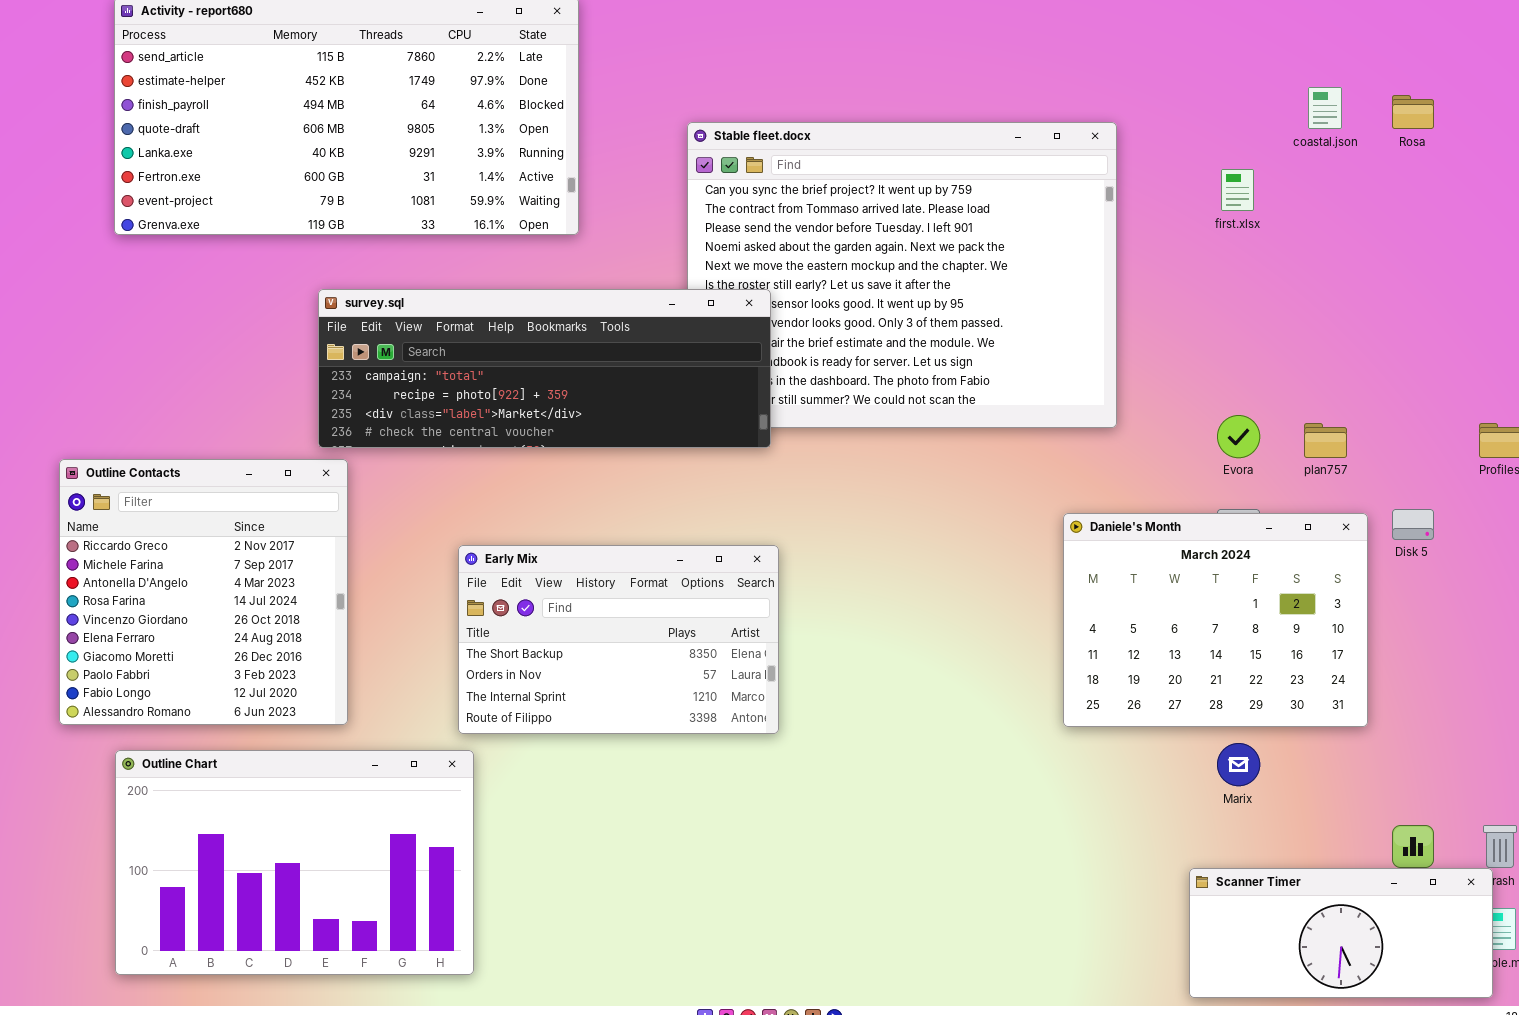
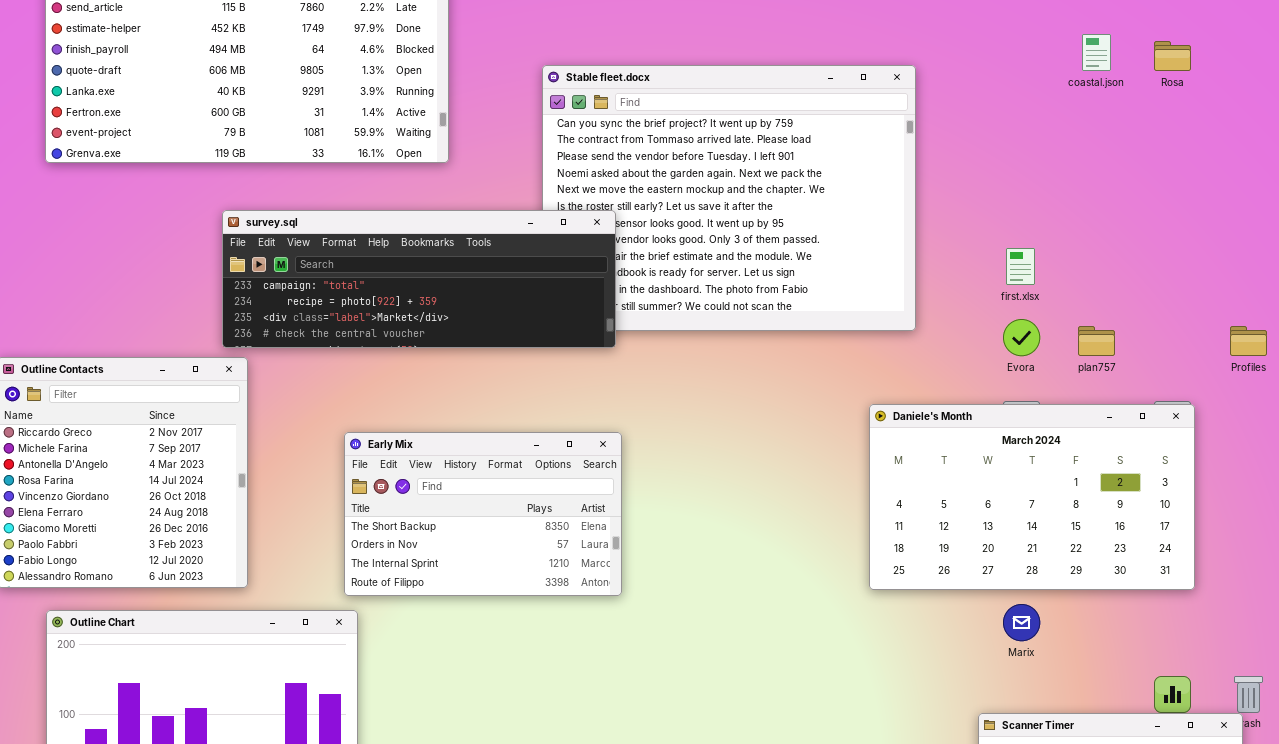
first.xlsx: [1221,169,1254,211] -> [1006,248,1035,285], moved
Daniele's Month: [1063,513,1368,727] -> [869,404,1195,590], resized

